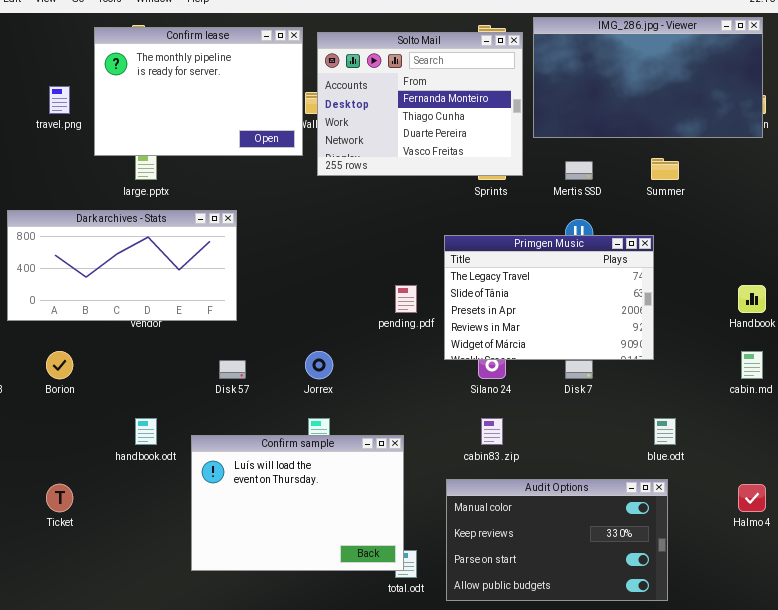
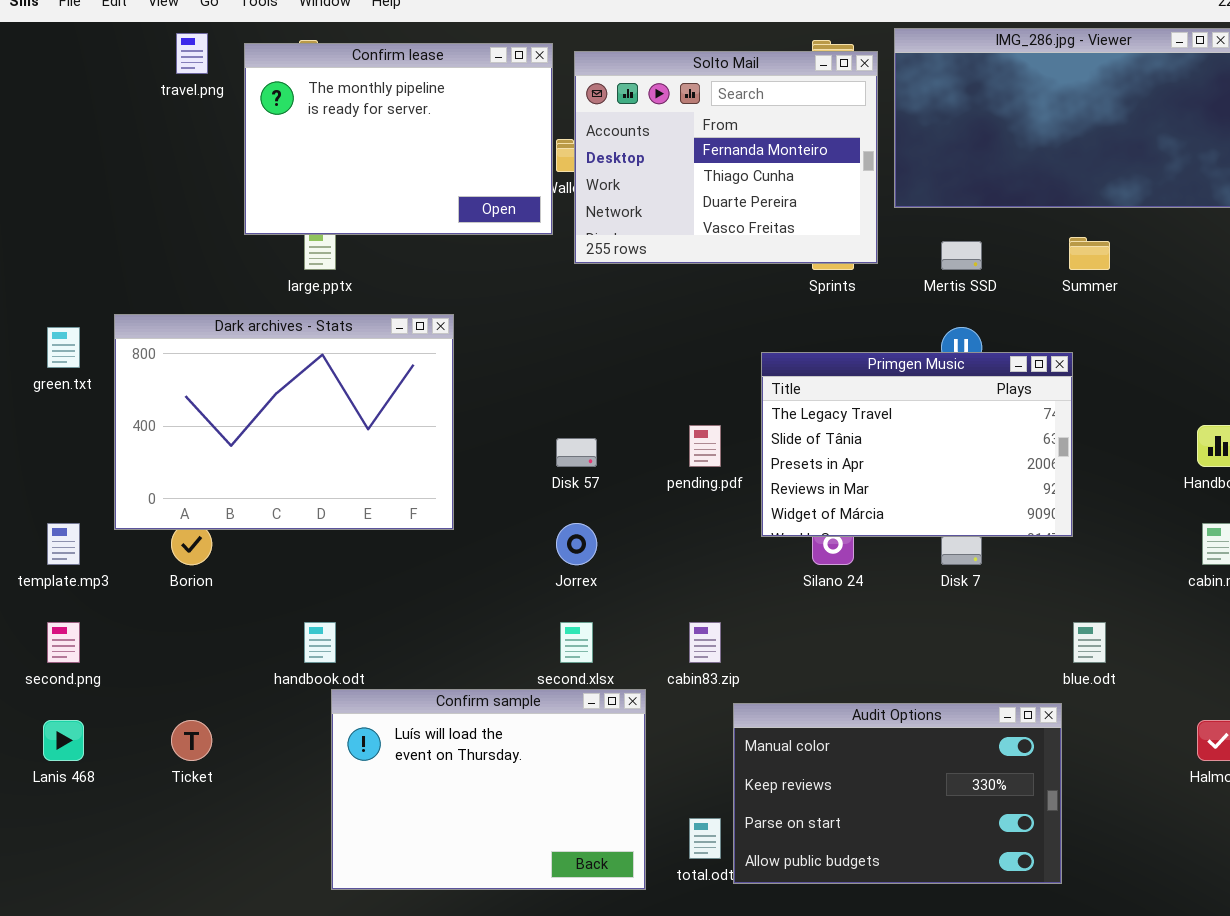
travel.png: [49,86,70,114] -> [176,33,208,74], moved
Dark archives - Stats: [7,210,237,321] -> [114,314,454,530], resized
Disk 57: [219,360,246,379] -> [556,438,597,467], moved
cabin83.zip: [481,418,503,445] -> [689,622,721,663], moved
Confirm sample: [191,435,404,571] -> [331,689,646,890], moved
Audit Options: [446,479,668,601] -> [733,703,1062,884], moved

